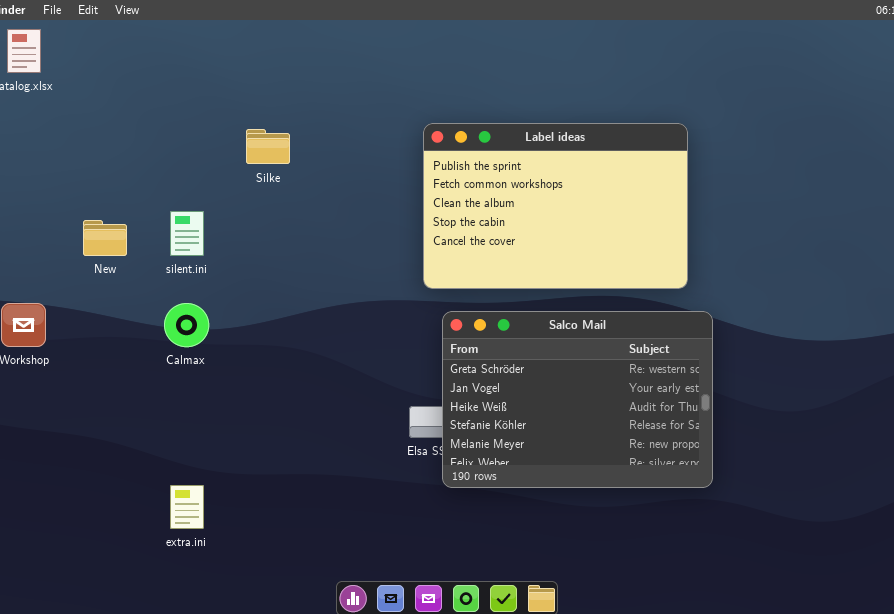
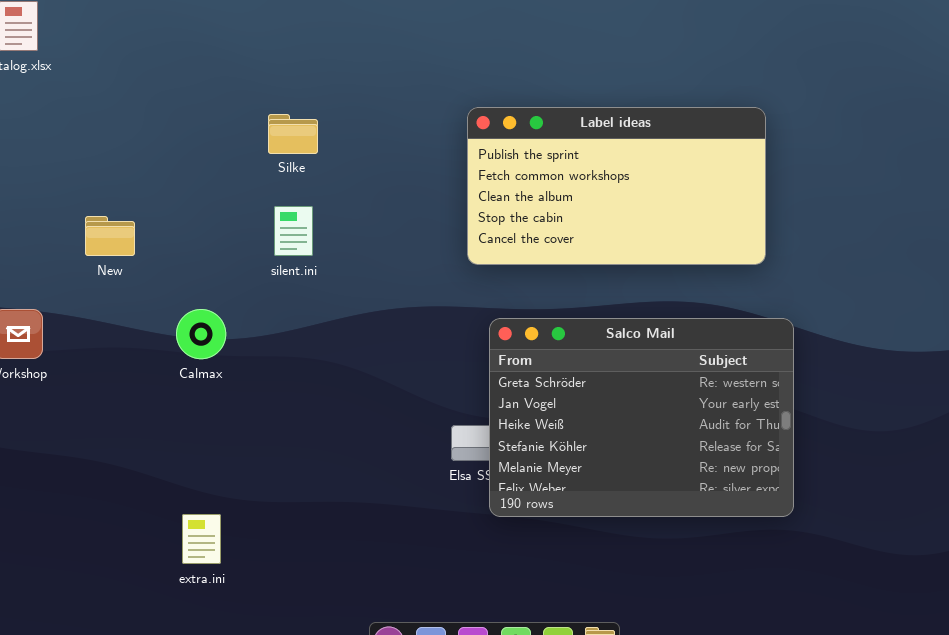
Label ideas: [423,123,688,289] -> [467,107,766,265], resized
silent.ini: [170,211,204,256] -> [274,206,313,256], moved

